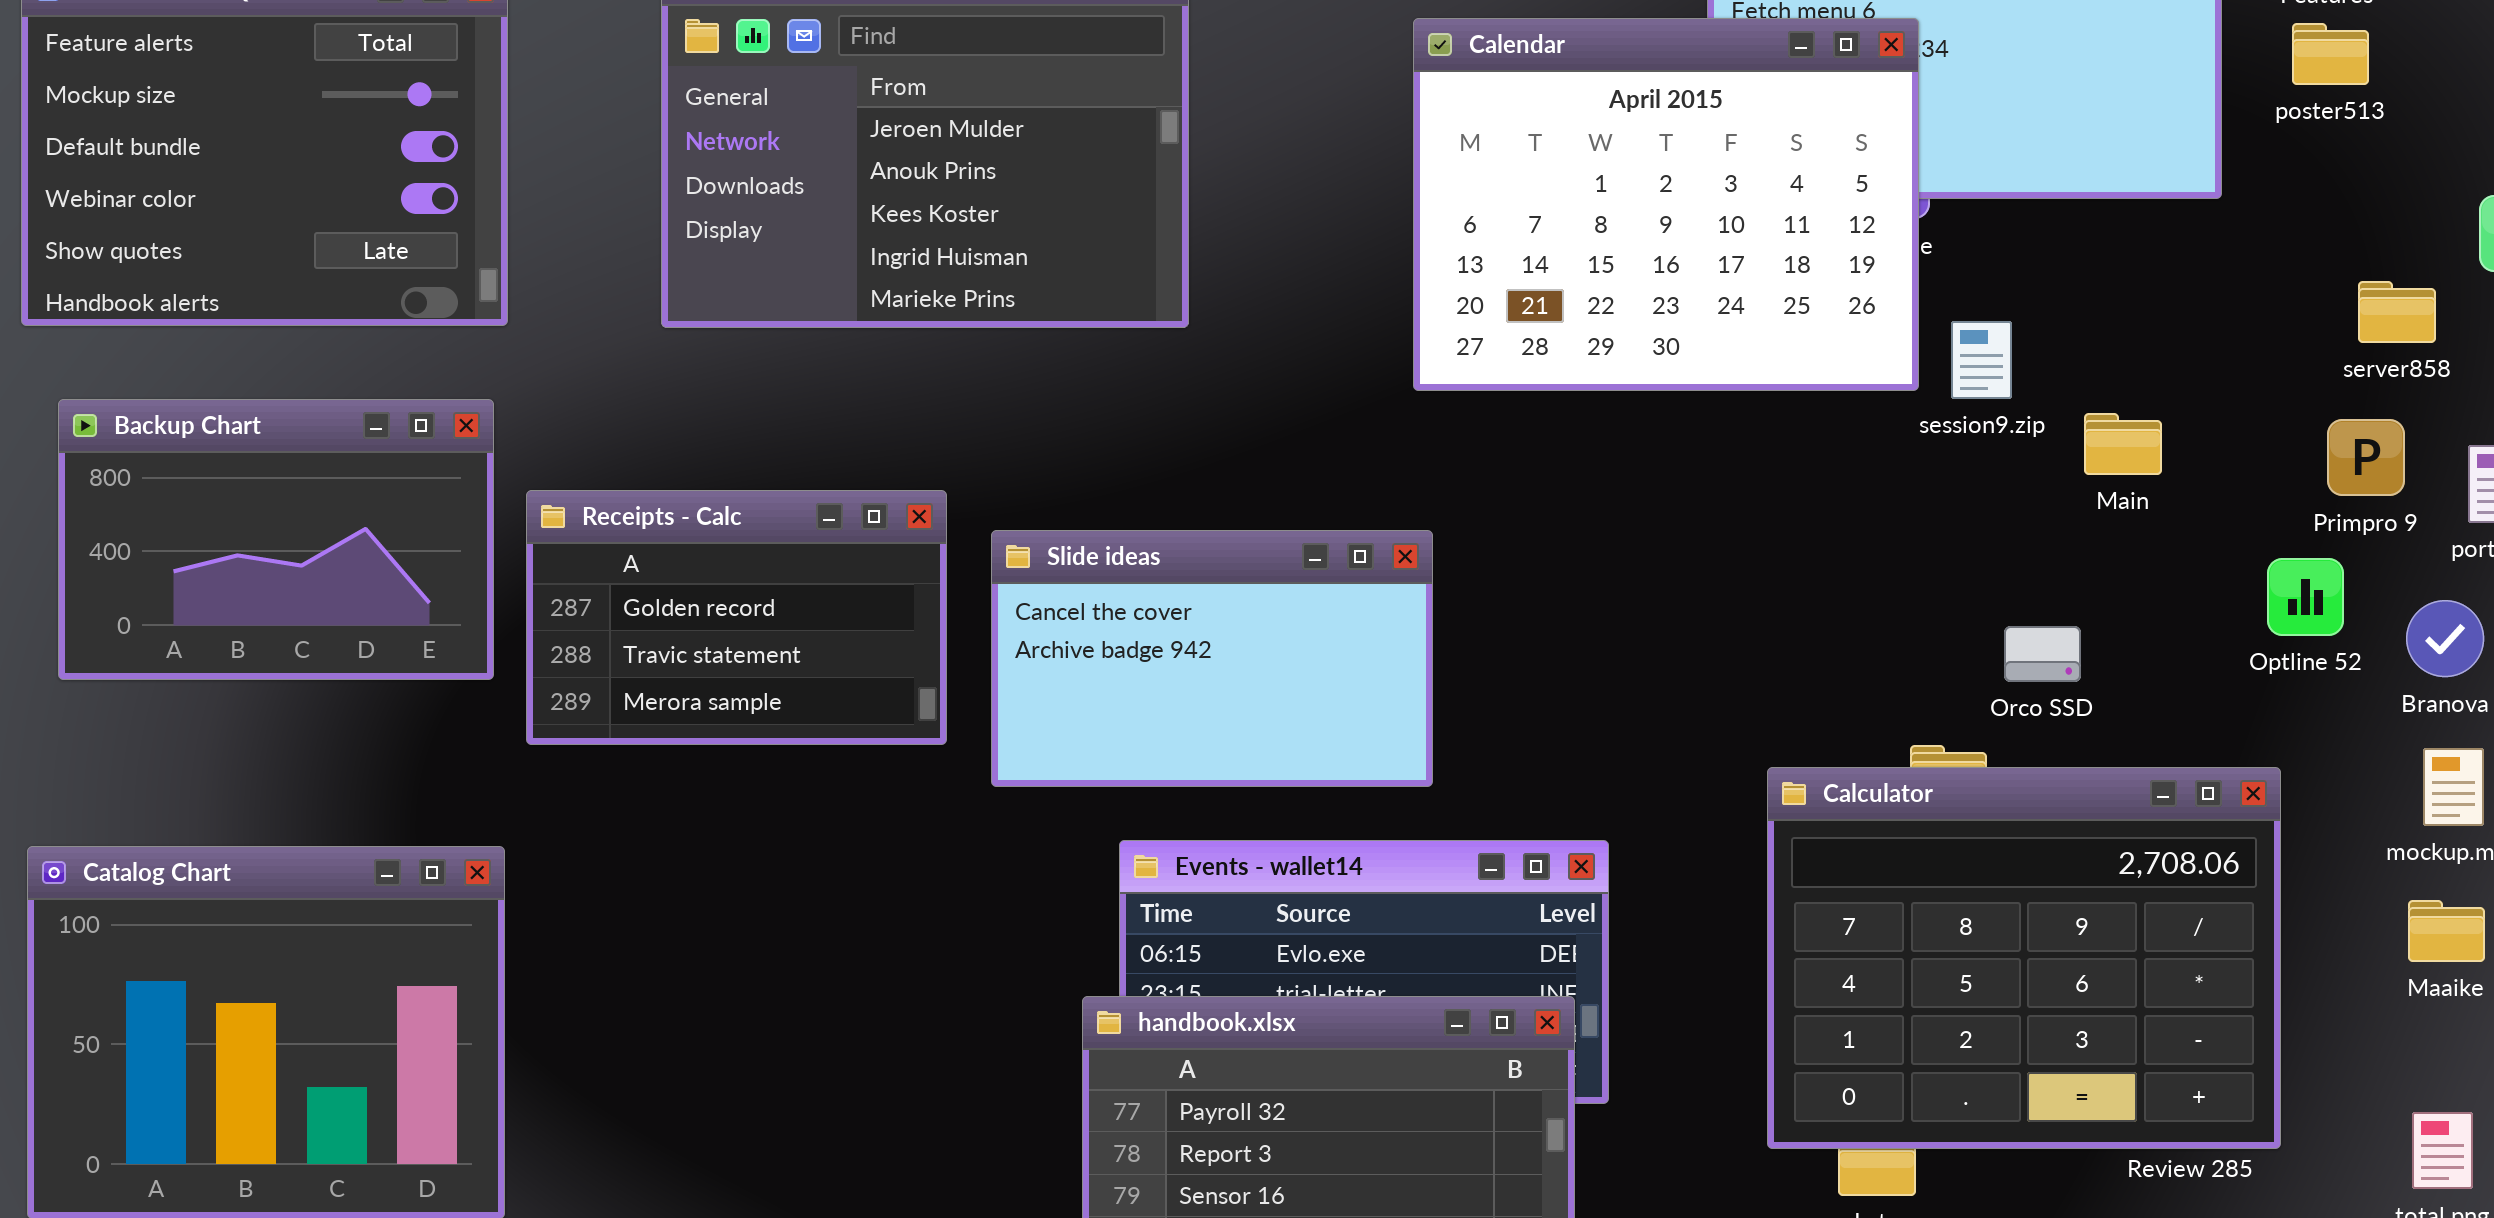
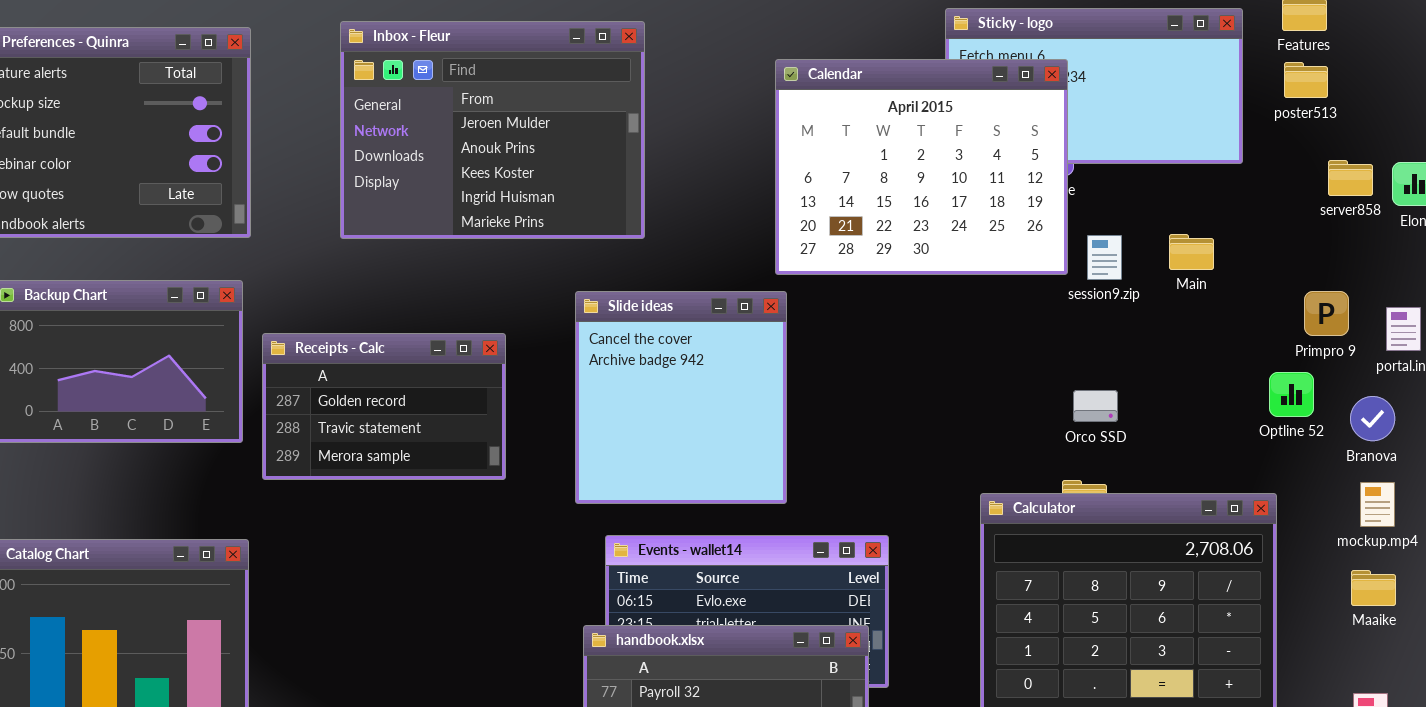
server858: [2358,281,2436,343] -> [1328,160,1373,196], moved
Main: [2084,413,2162,475] -> [1169,234,1214,270], moved
Slide ideas: [991,530,1433,787] -> [575,291,787,504], resized
Orco SSD: [2004,626,2081,682] -> [1073,390,1118,422], moved

